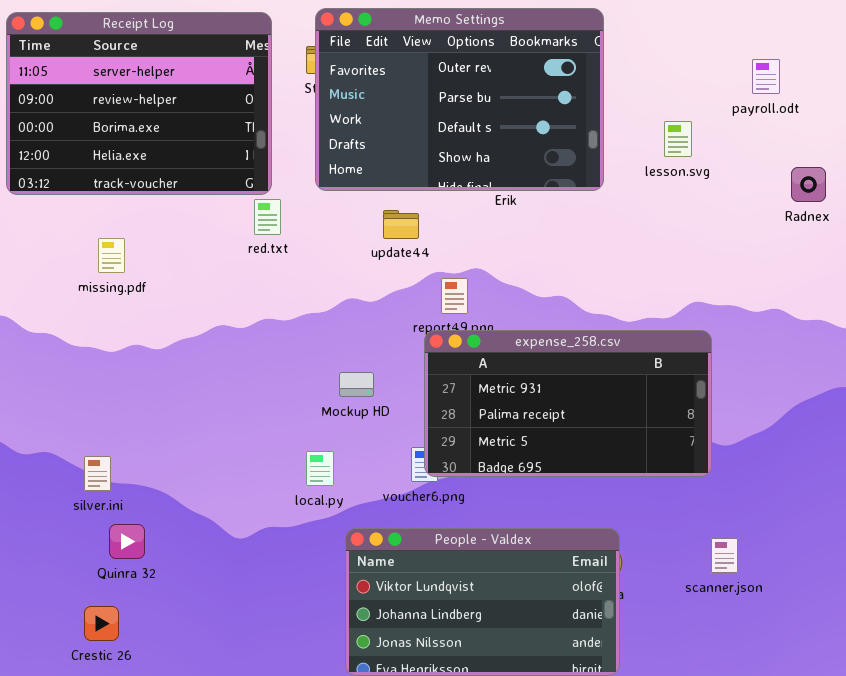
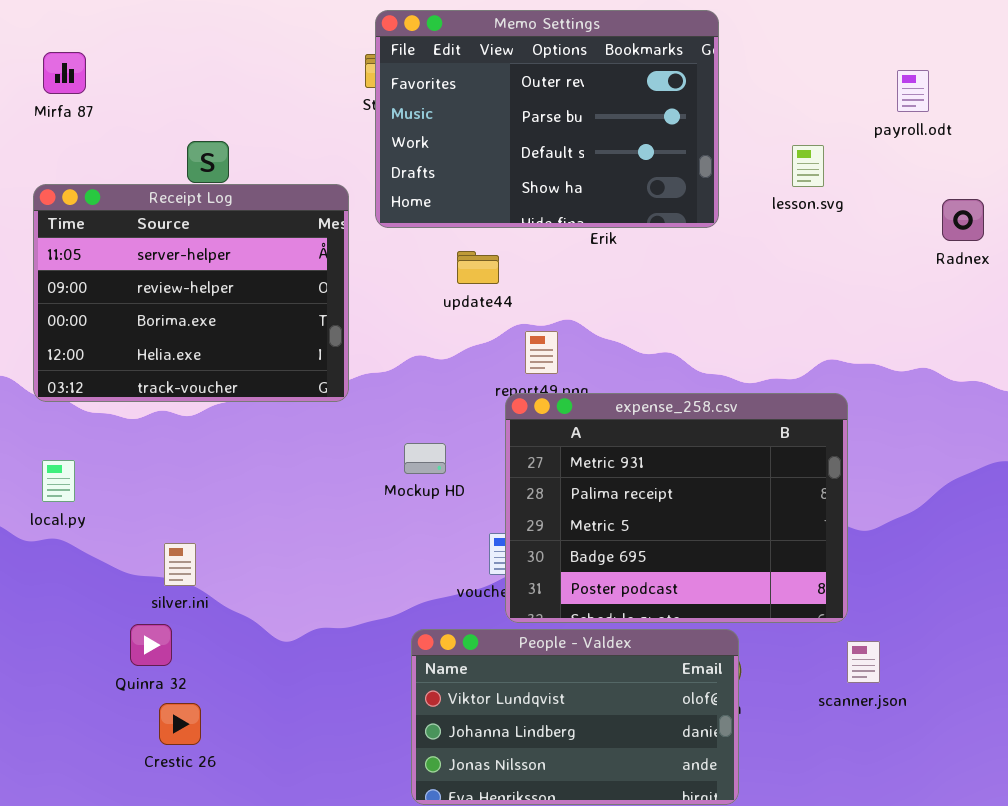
Receipt Log: [6,12,272,195] -> [33,184,349,402], moved
expense_258.csv: [424,330,712,477] -> [505,393,848,623], resized
local.py: [306,451,334,486] -> [42,460,75,502], moved
silver.ini: [84,456,111,491] -> [164,543,196,586], moved
Crestic 26: [84,606,119,641] -> [159,703,201,745], moved

